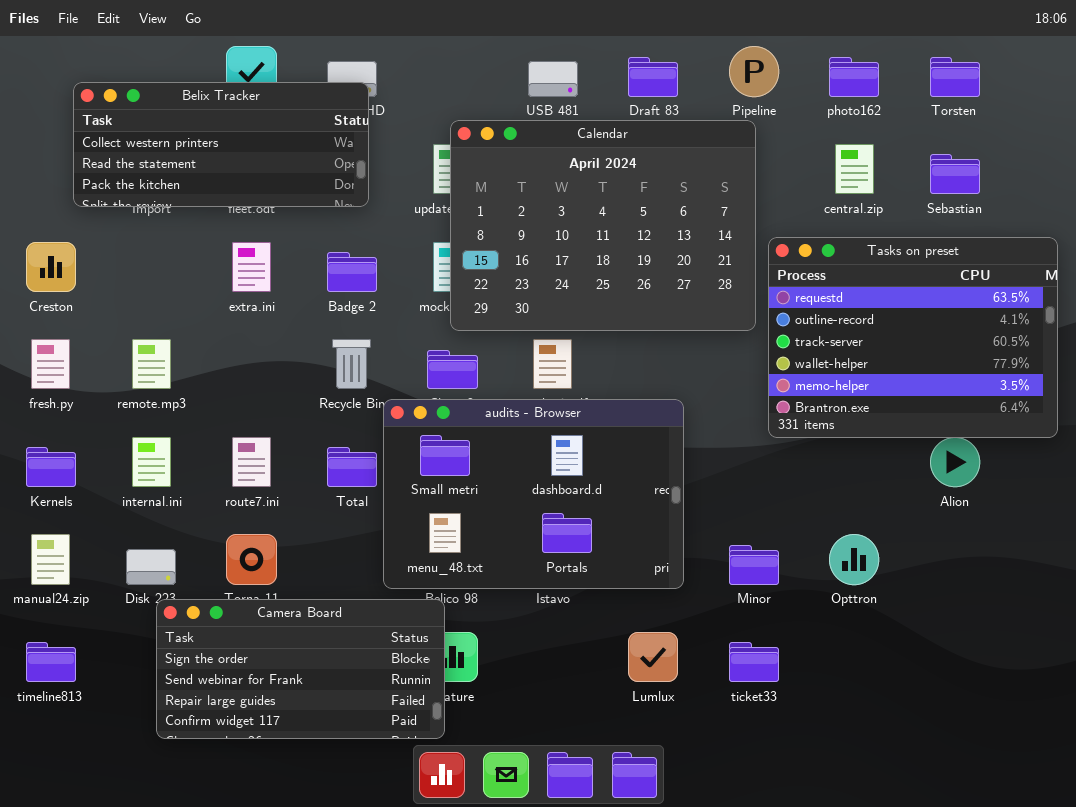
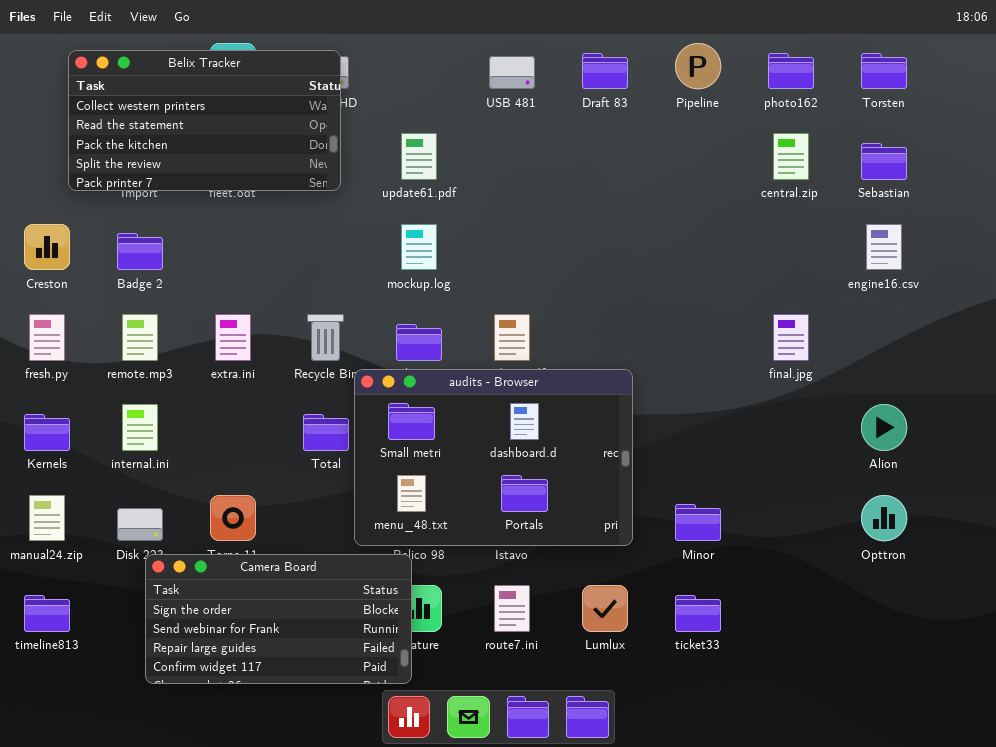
Belix Tracker: [73,82,369,207] -> [68,50,341,191], resized
Calendar: [450,120,756,331] -> none, closed
Tasks on preset: [768,237,1058,438] -> none, closed
extra.ini: [232,242,271,292] -> [215,314,251,361], moved
Badge 2: [327,252,377,292] -> [117,233,163,270], moved
route7.ini: [232,437,271,487] -> [494,585,530,632], moved
Opttron: [829,534,879,585] -> [861,495,907,541], moved

